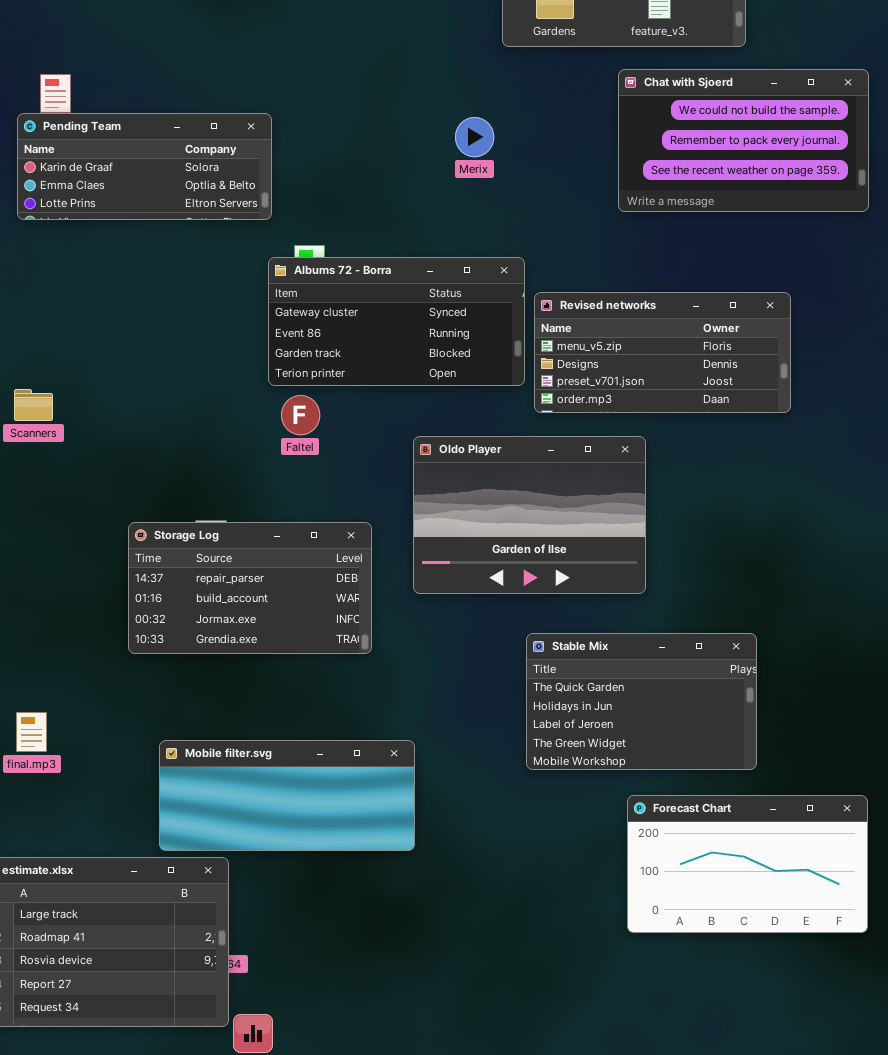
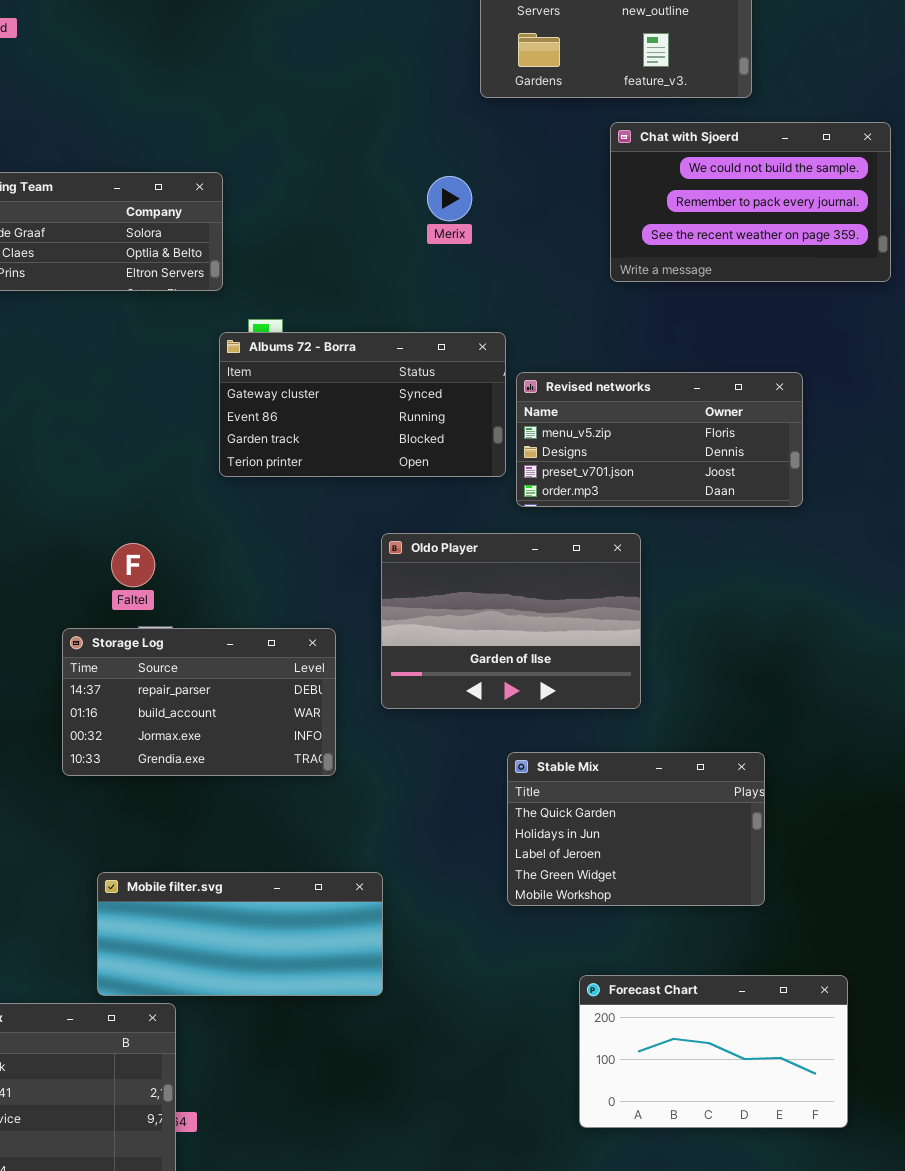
Faltel: [281,395,320,435] -> [111,543,155,587], moved
Forecast Chart: [627,795,868,933] -> [579,975,848,1128], moved

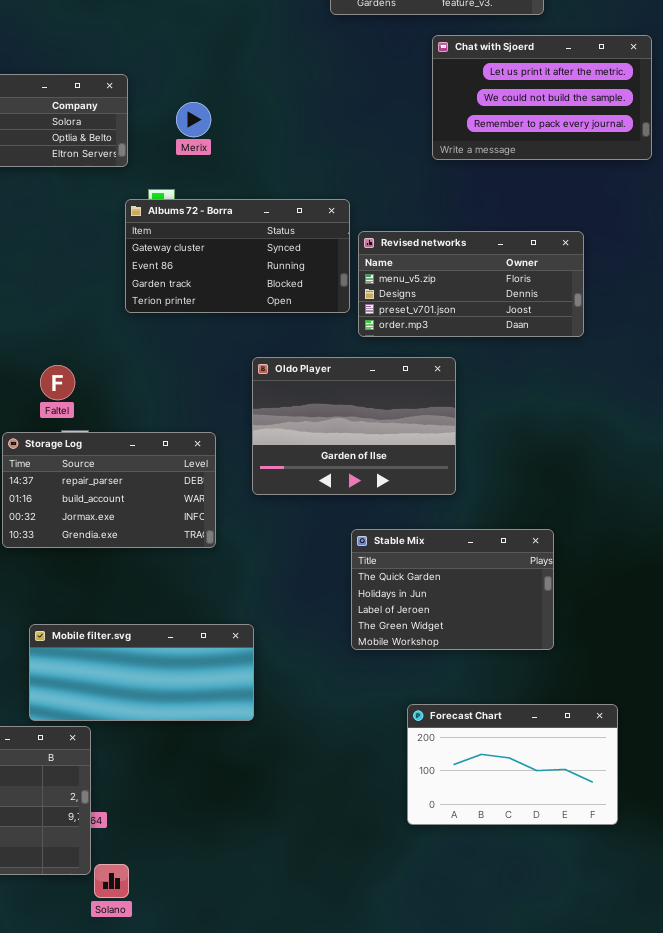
Chat with Sjoerd: [610,122,891,282] -> [432,35,652,160], scrolled up 1 row
Merix: [427,176,472,221] -> [176,102,211,137], moved

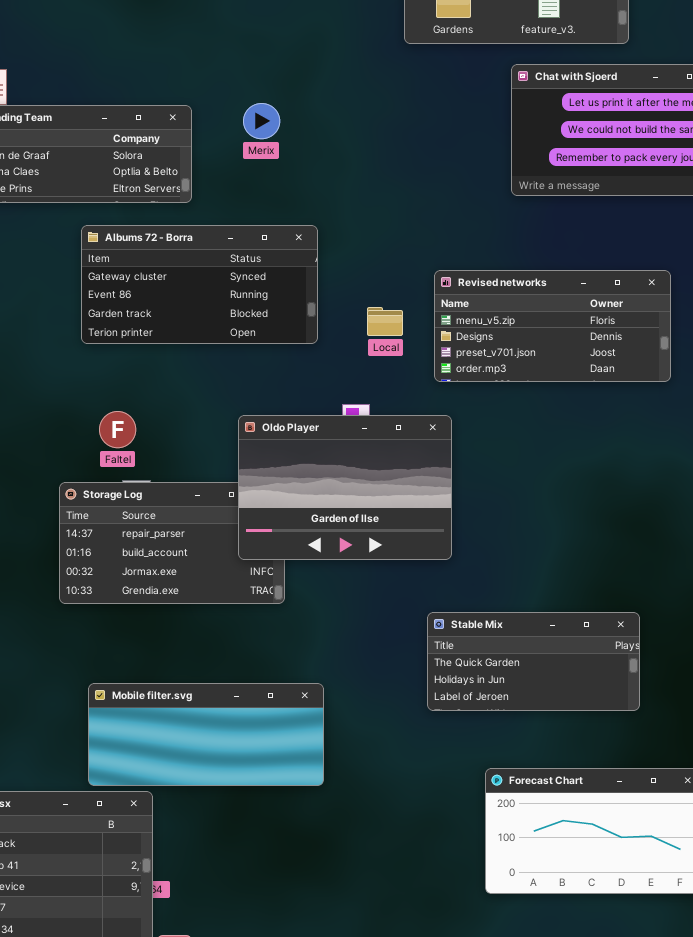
Merix: [176,102,211,137] -> [243,103,280,139], moved
Albums 72 - Borra: [125,199,350,313] -> [81,225,318,344], moved
Oldo Player: [252,357,456,495] -> [238,415,452,560], moved
Stable Mix: [351,529,554,650] -> [427,612,640,711], resized

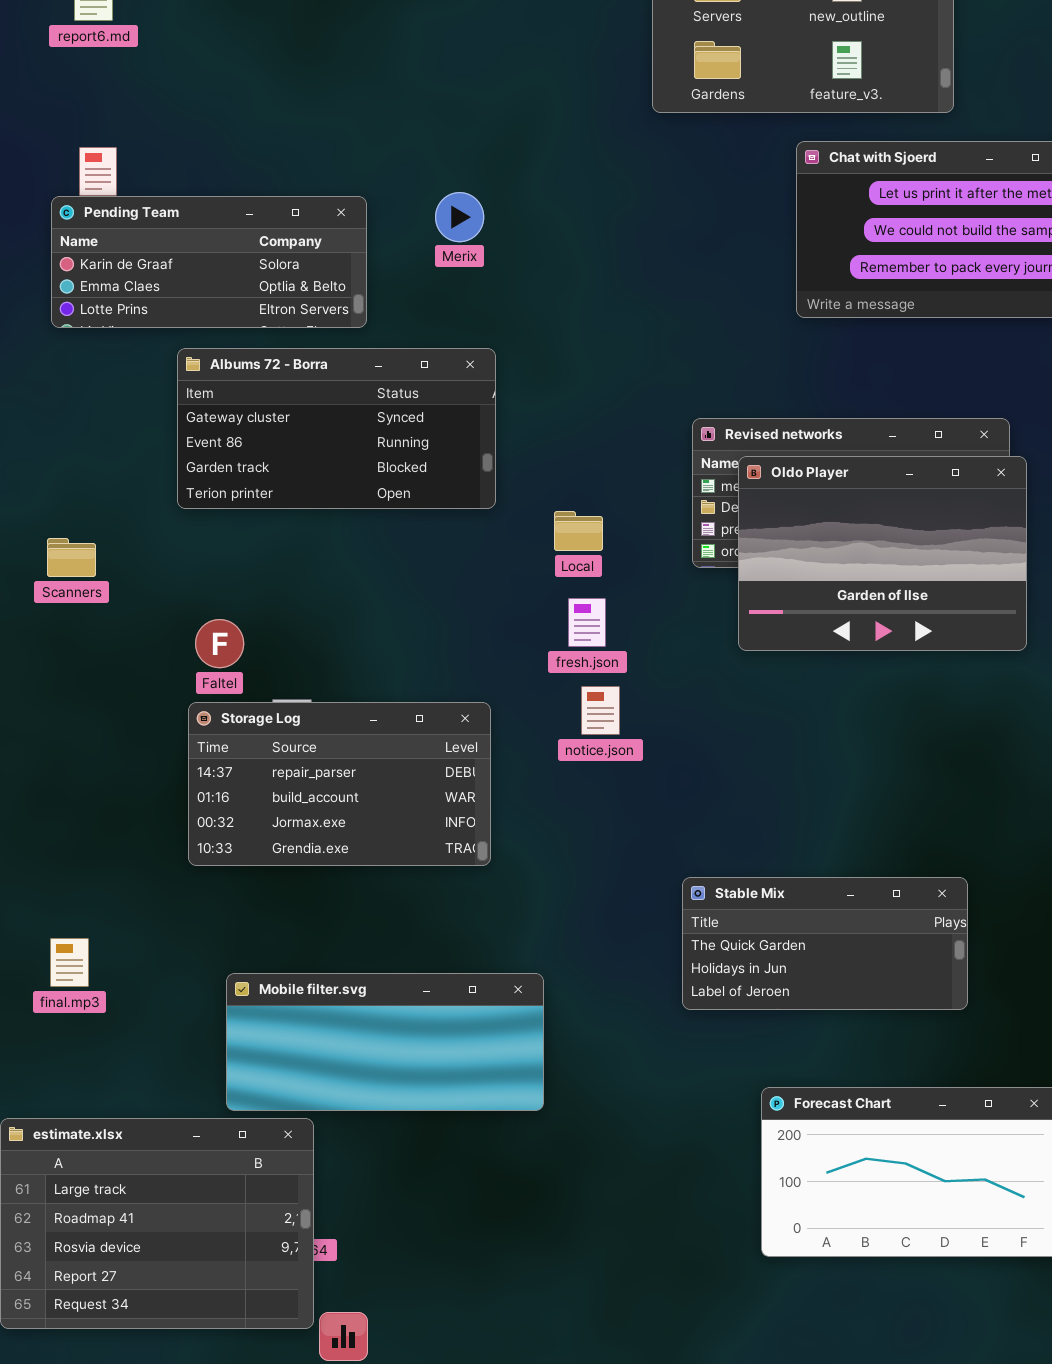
Albums 72 - Borra: [81,225,318,344] -> [177,348,496,509], moved
Local: [367,307,403,336] -> [554,511,603,551], moved
Faltel: [99,411,136,448] -> [195,619,244,668], moved
Oldo Player: [238,415,452,560] -> [738,456,1027,651], moved

